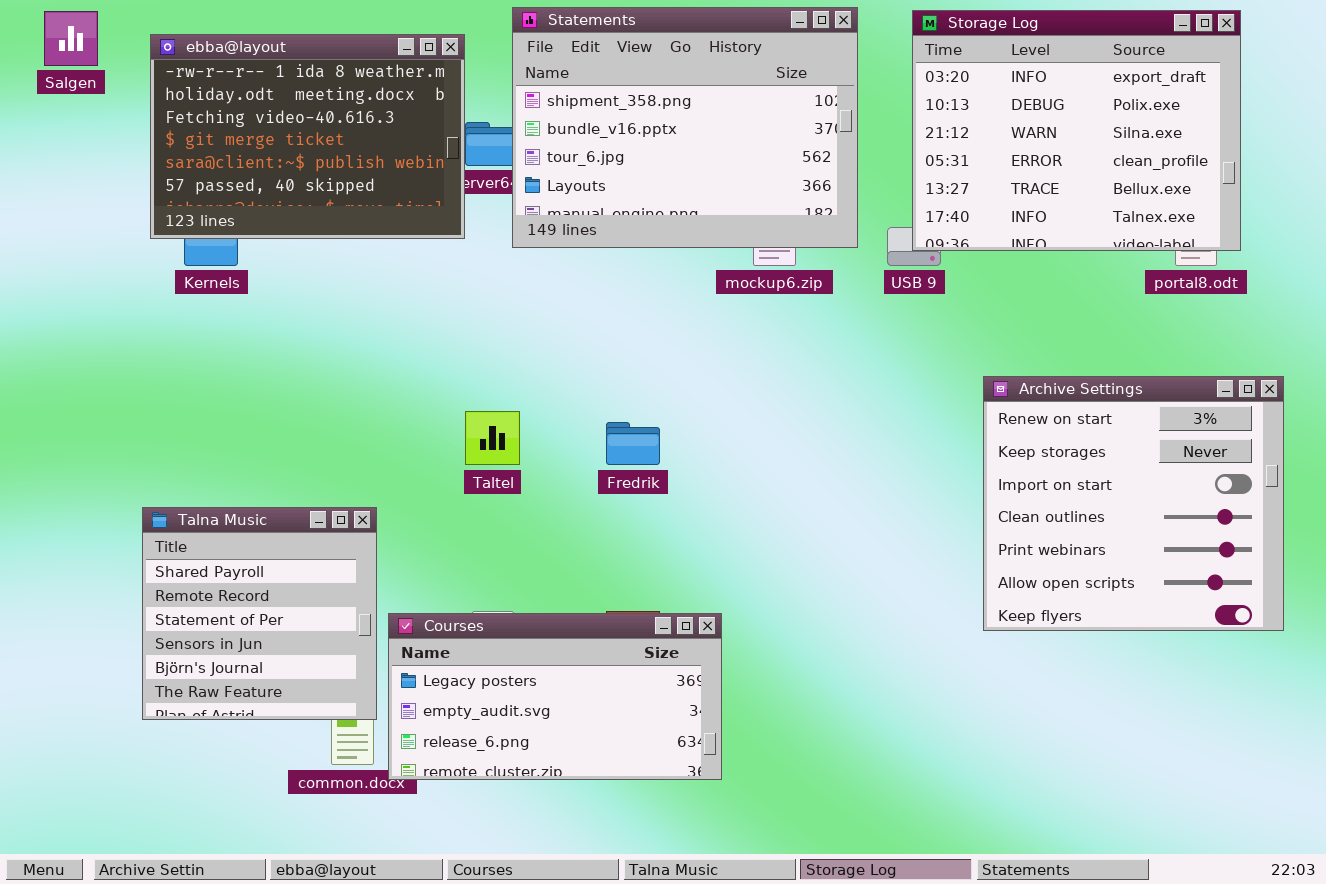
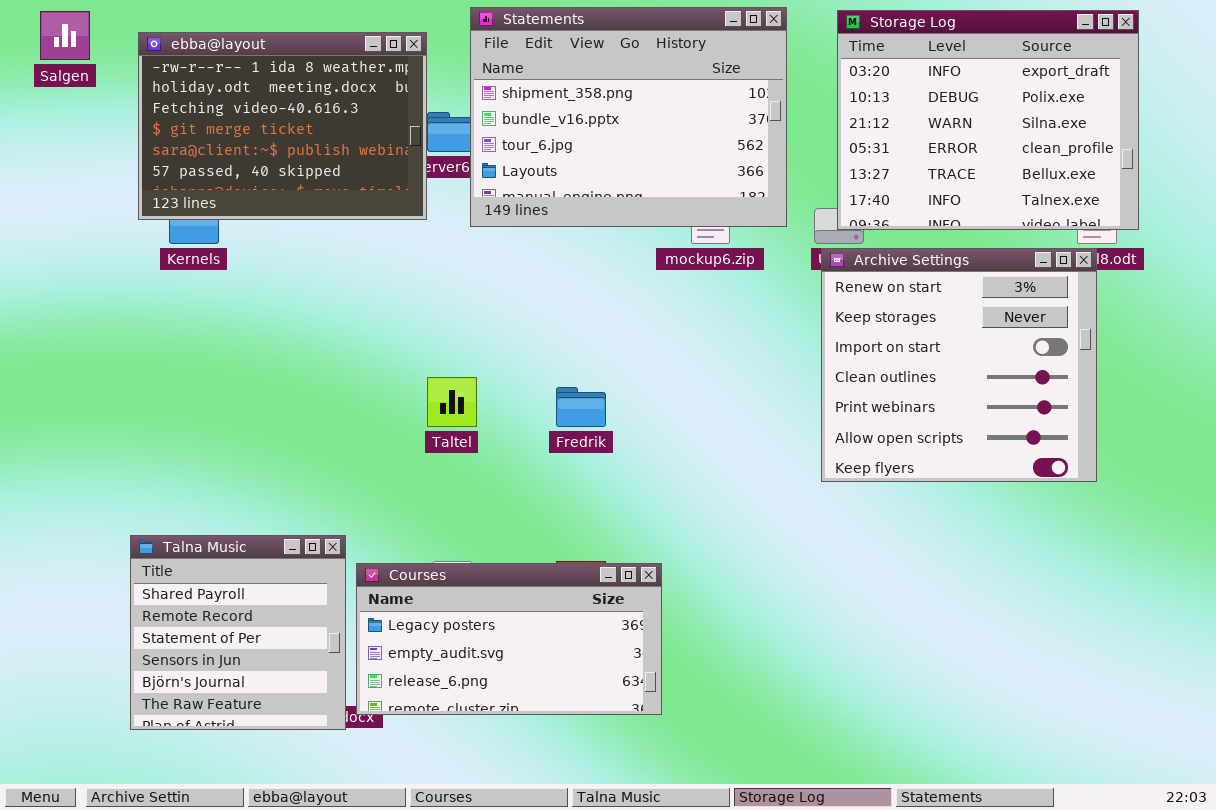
Archive Settings: [983,376,1284,631] -> [821,248,1097,482], moved
Talna Music: [142,507,377,720] -> [130,535,346,730], moved

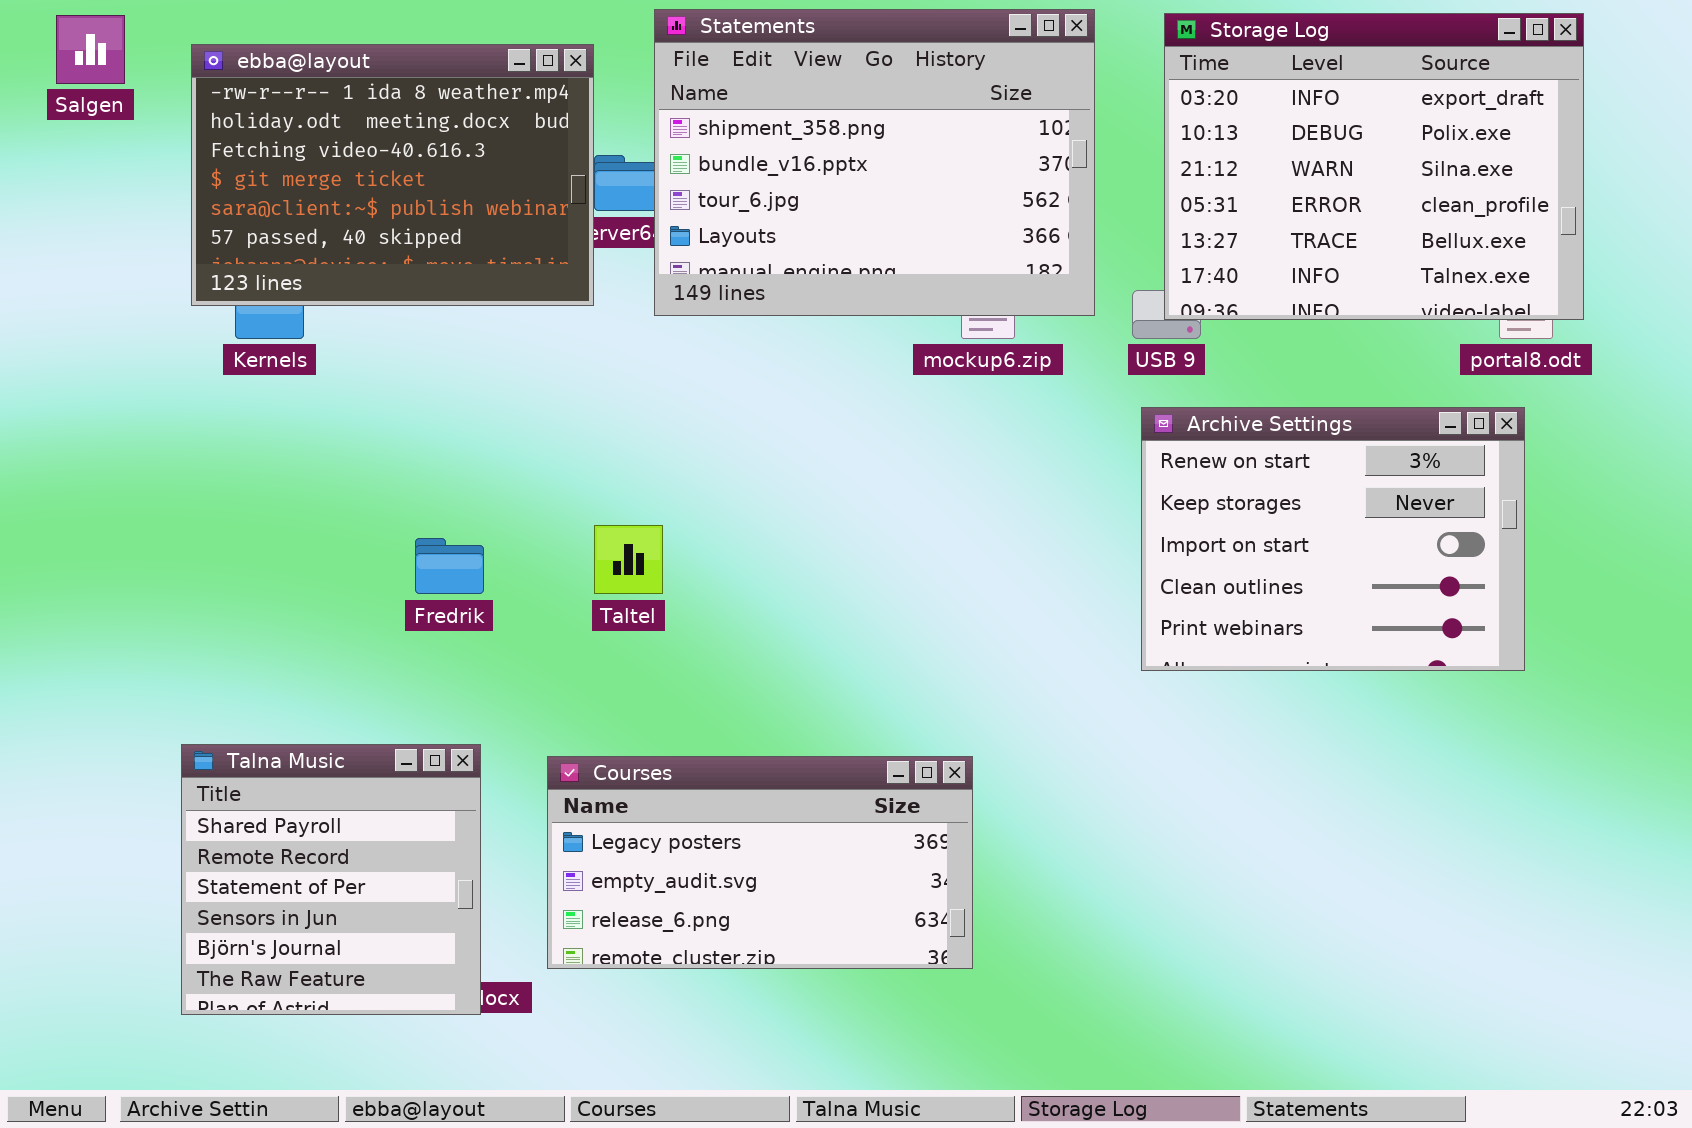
Archive Settings: [821,248,1097,482] -> [1141,407,1525,671], resized
Fredrik: [556,387,606,427] -> [415,538,484,594], moved
Courses: [356,563,662,715] -> [547,756,973,969], moved

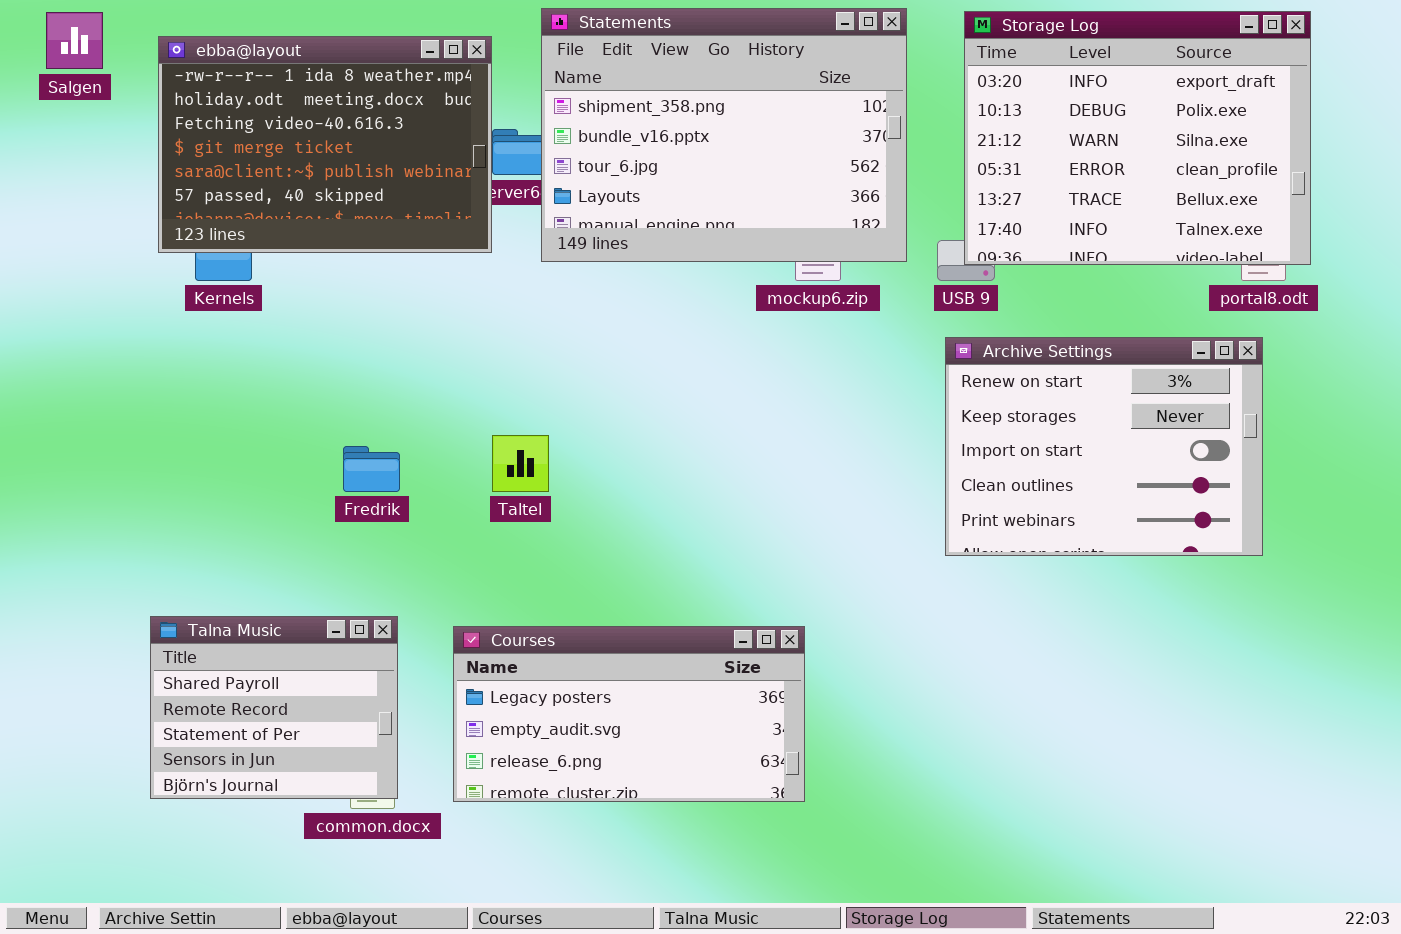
Talna Music: [181,744,481,1015] -> [150,616,398,799], resized

